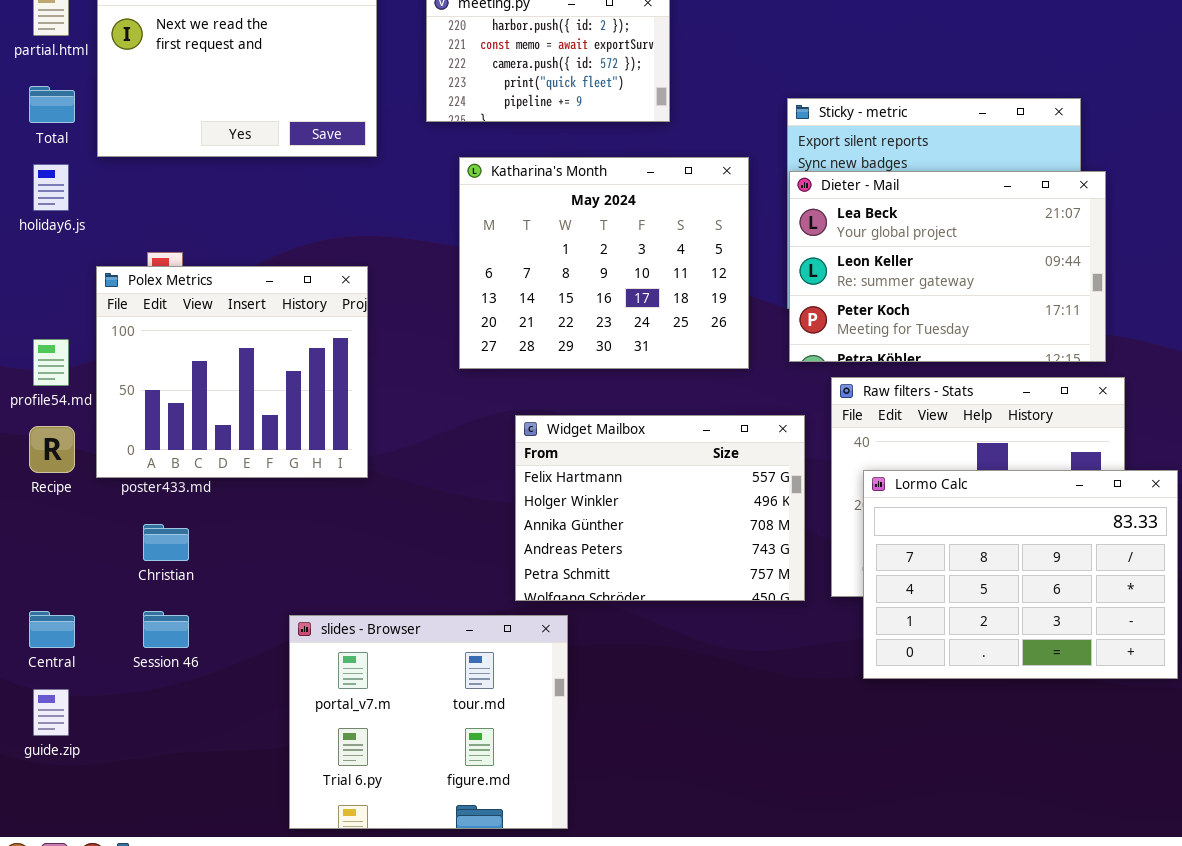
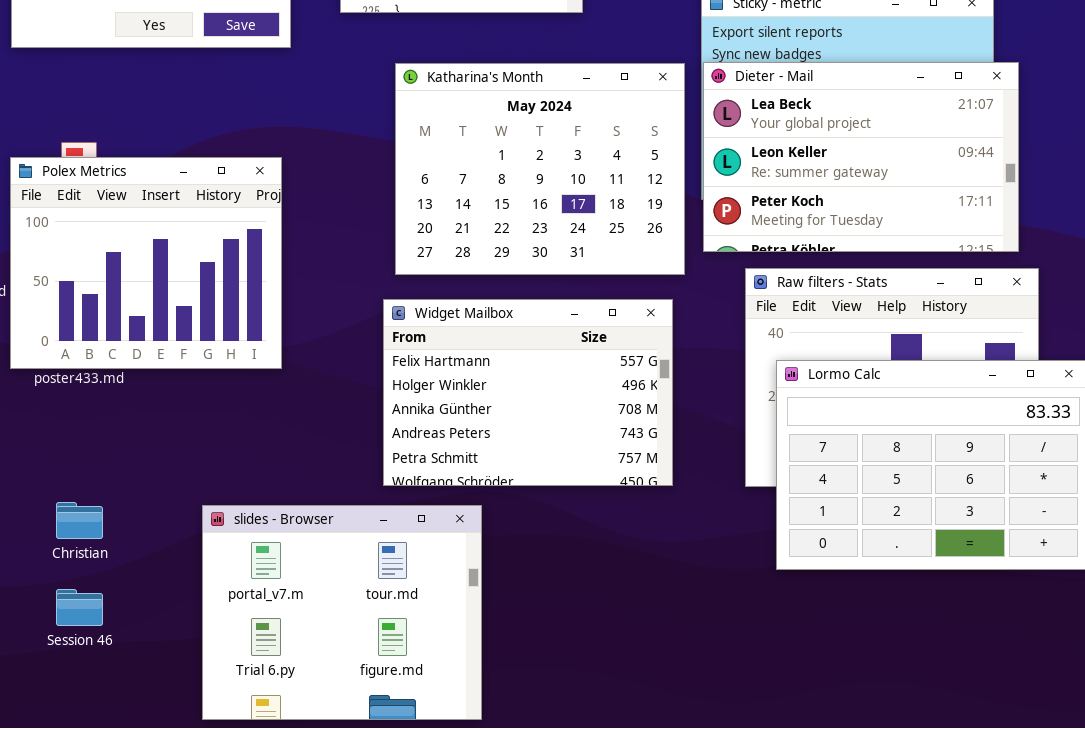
Katharina's Month: [459,157,749,369] -> [395,63,685,275], moved
Widget Mailbox: [515,415,805,601] -> [383,299,673,486], moved
Christian: [143,524,189,561] -> [56,502,103,539], moved
Session 46: [143,611,189,648] -> [56,589,103,626], moved

